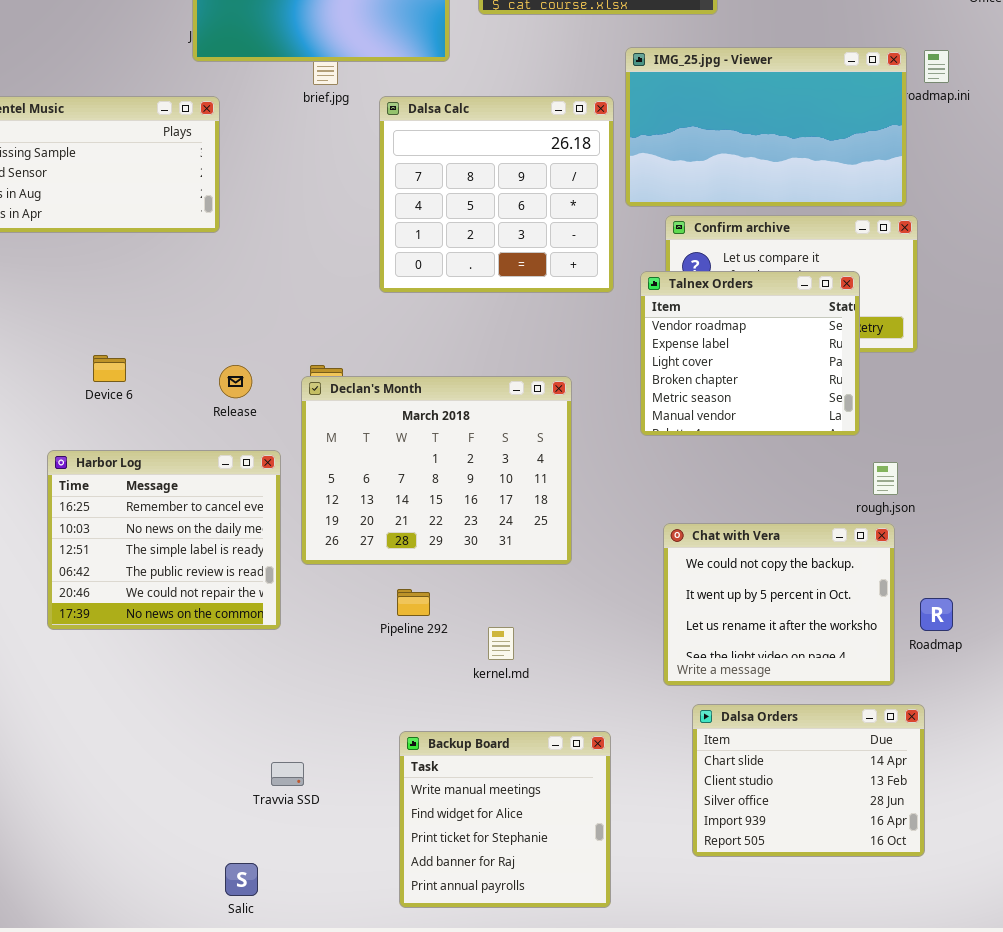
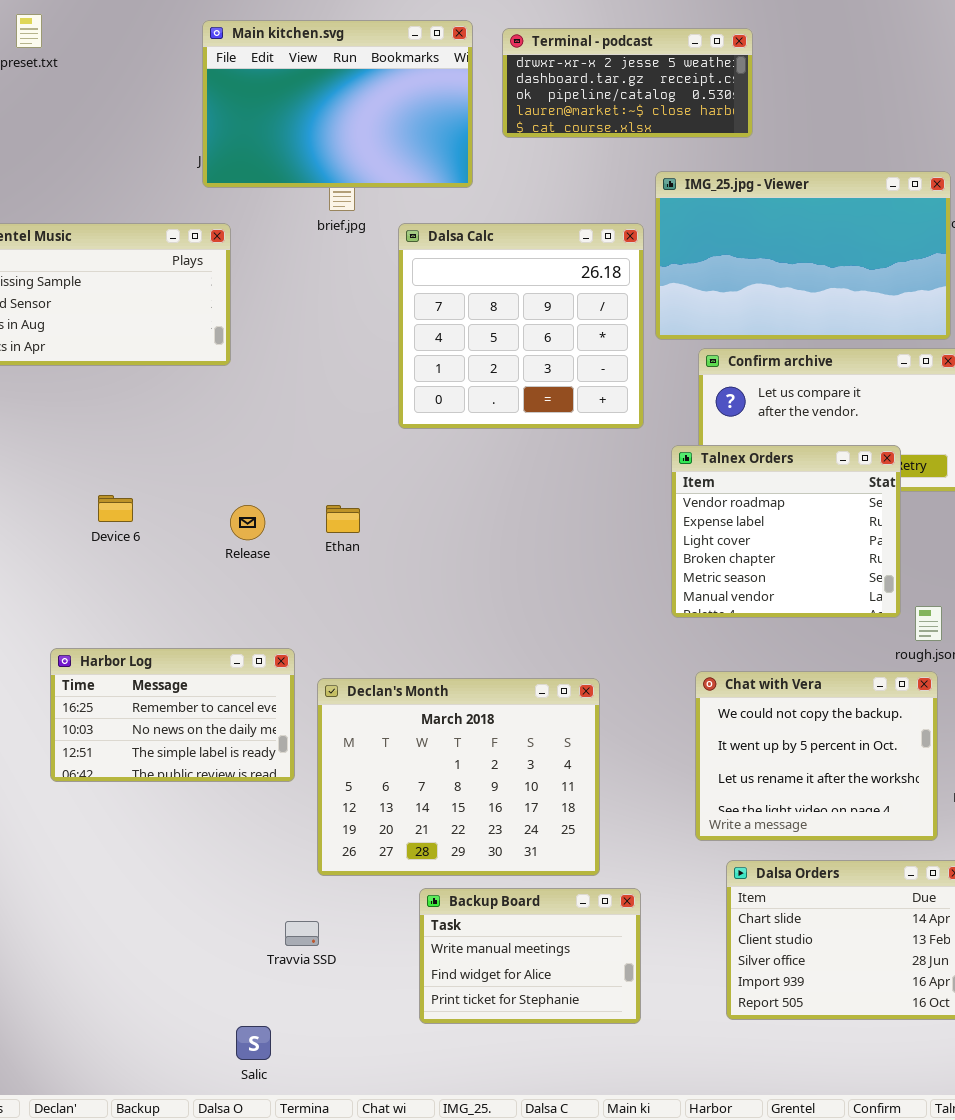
Talnex Orders: [640,271,860,436] -> [671,445,901,618], moved
Declan's Month: [301,376,572,565] -> [317,678,600,876], moved
Harbor Log: [47,450,281,630] -> [50,648,295,782], resized
Backup Board: [399,731,611,908] -> [419,888,641,1024], resized

